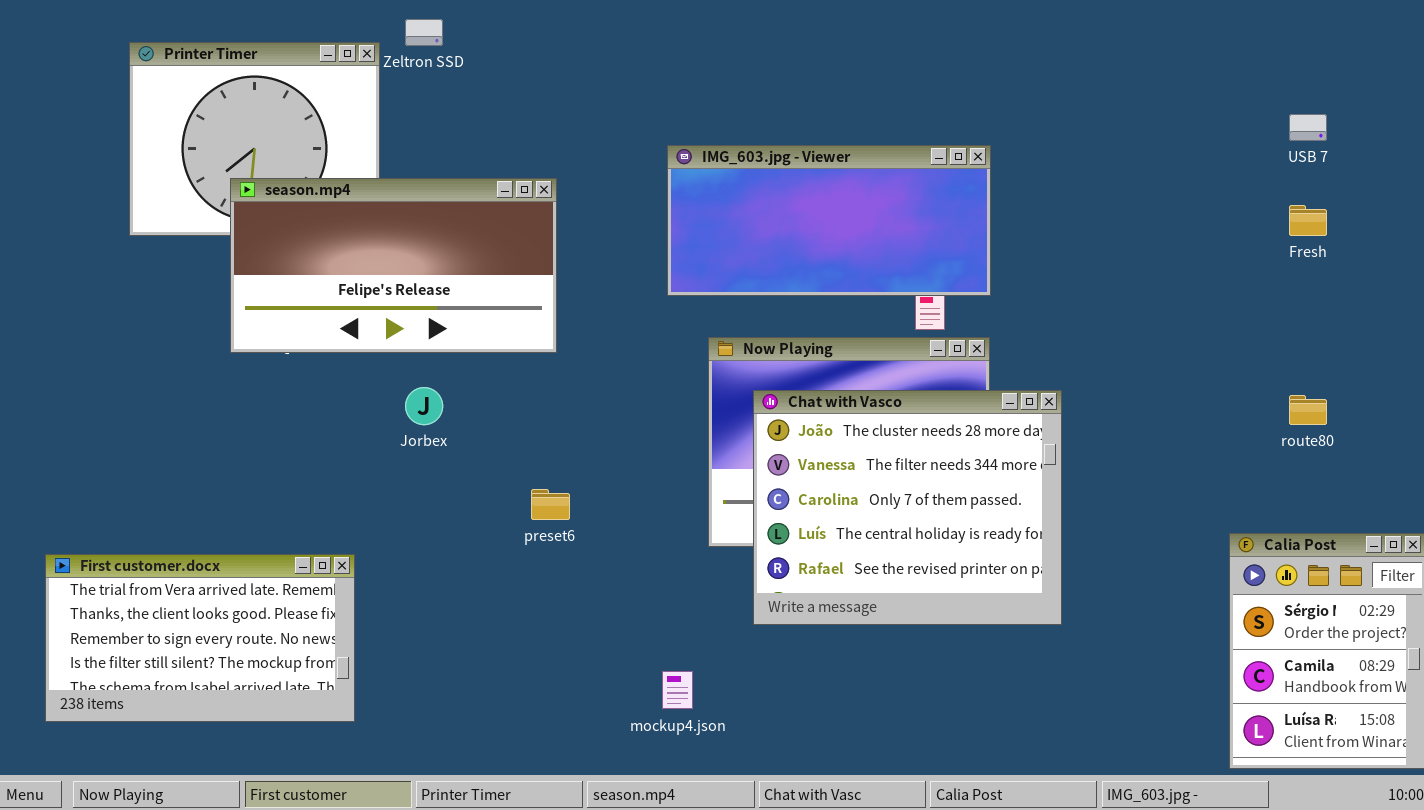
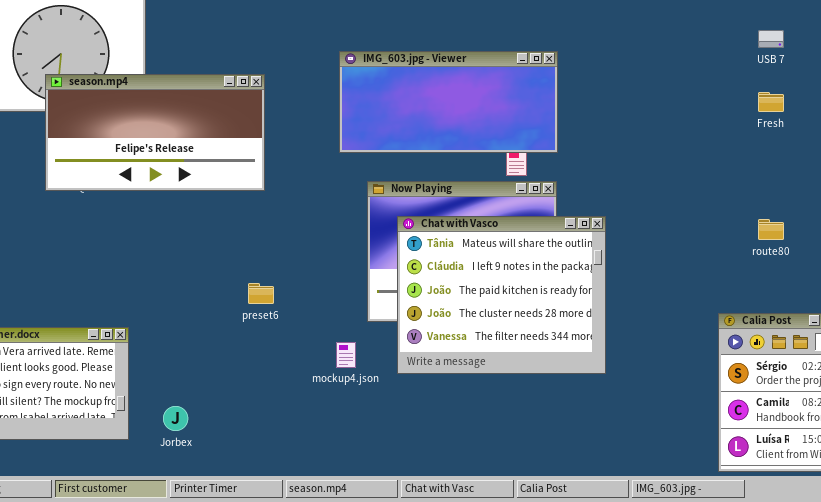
Jorbex: [405,387,443,425] -> [163,406,188,431], moved
Chat with Vasco: [753,390,1062,625] -> [397,216,606,374], scrolled up 3 rows
mockup4.json: [662,671,693,709] -> [336,342,356,368], moved

